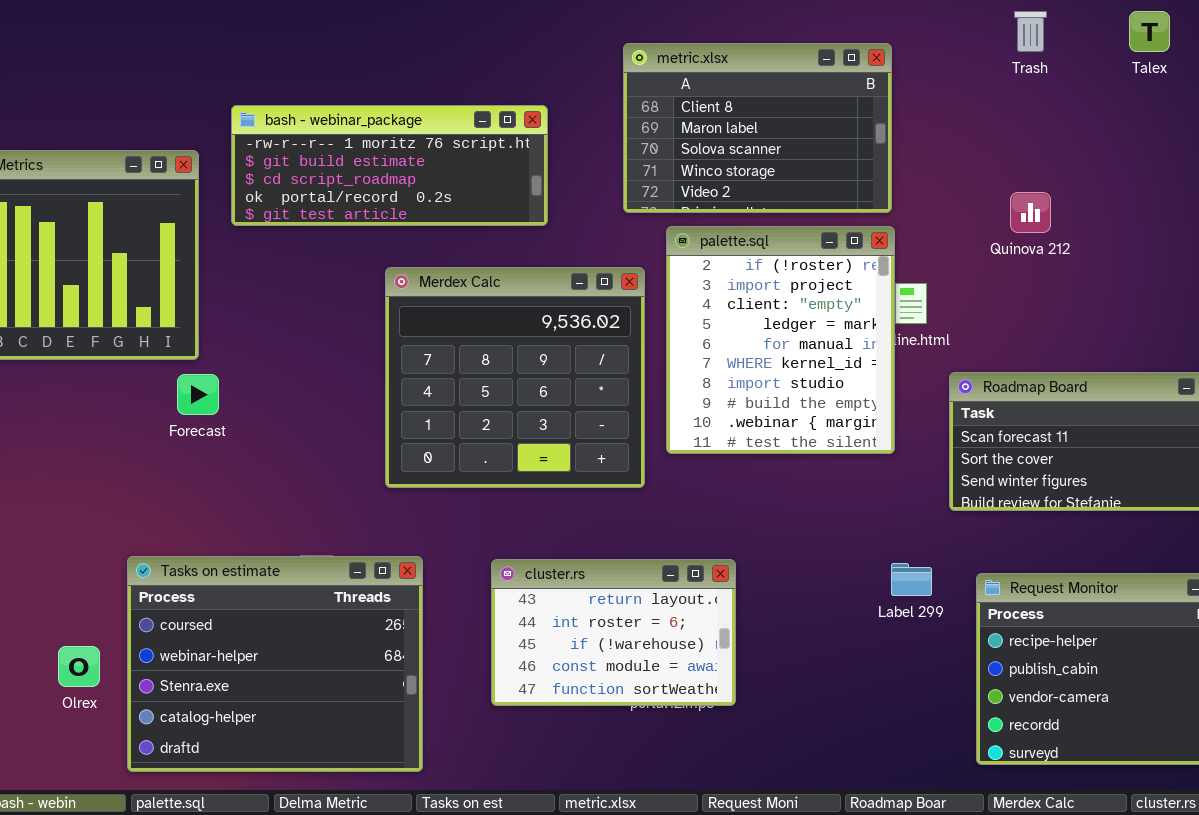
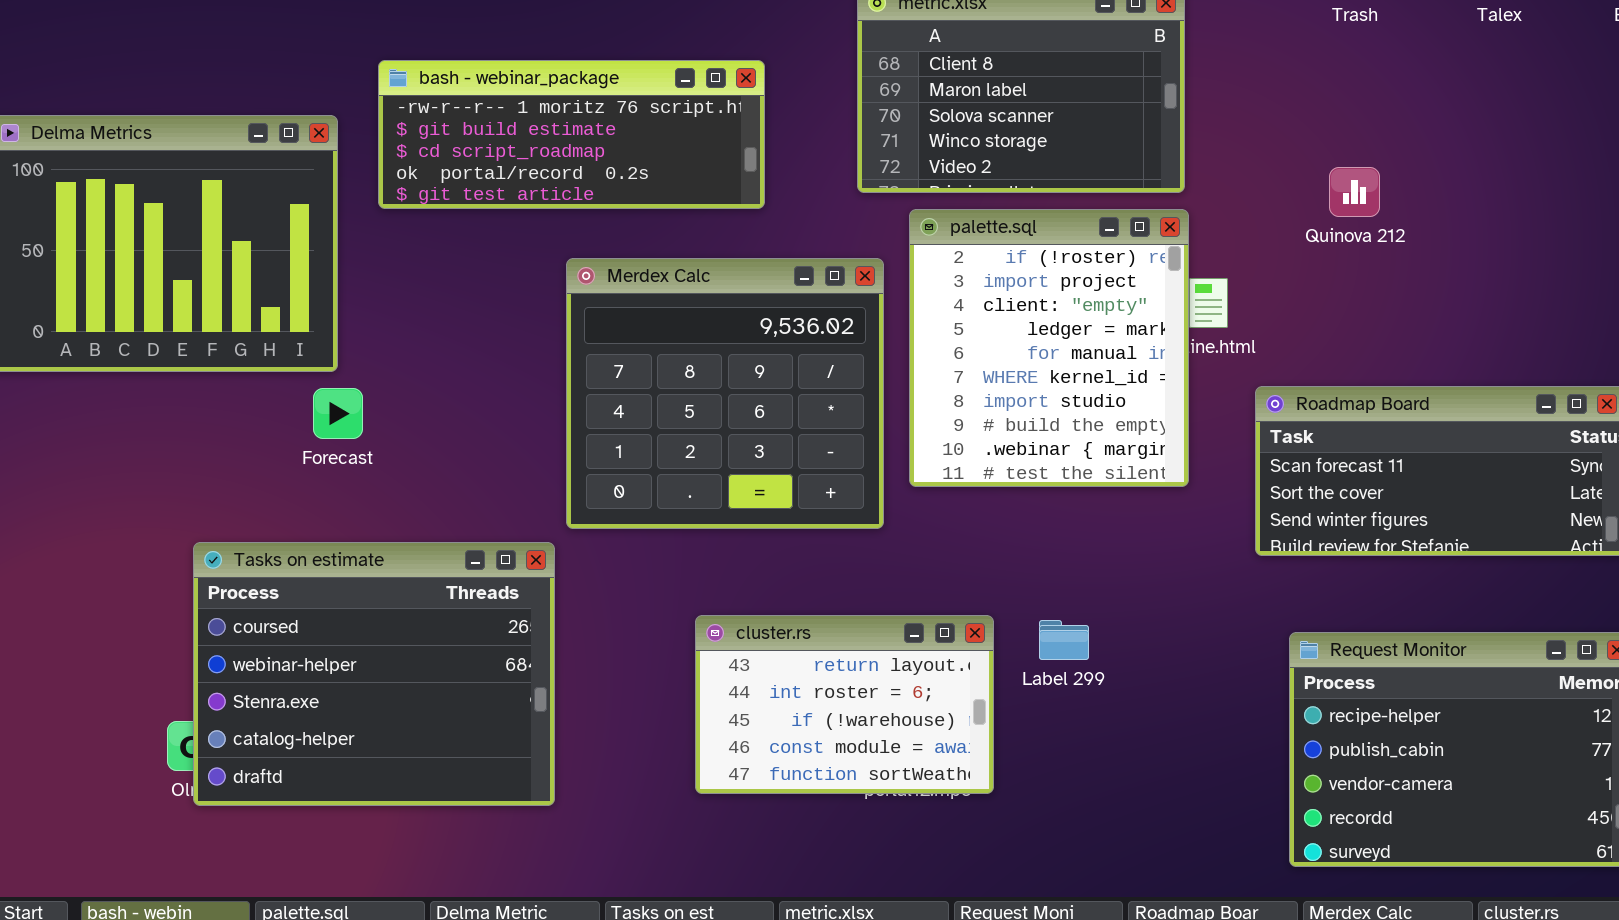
Tasks on estimate: [127,556,423,772] -> [193,542,555,806], moved
Label 299: [891,563,932,596] -> [1039,620,1089,660], moved

